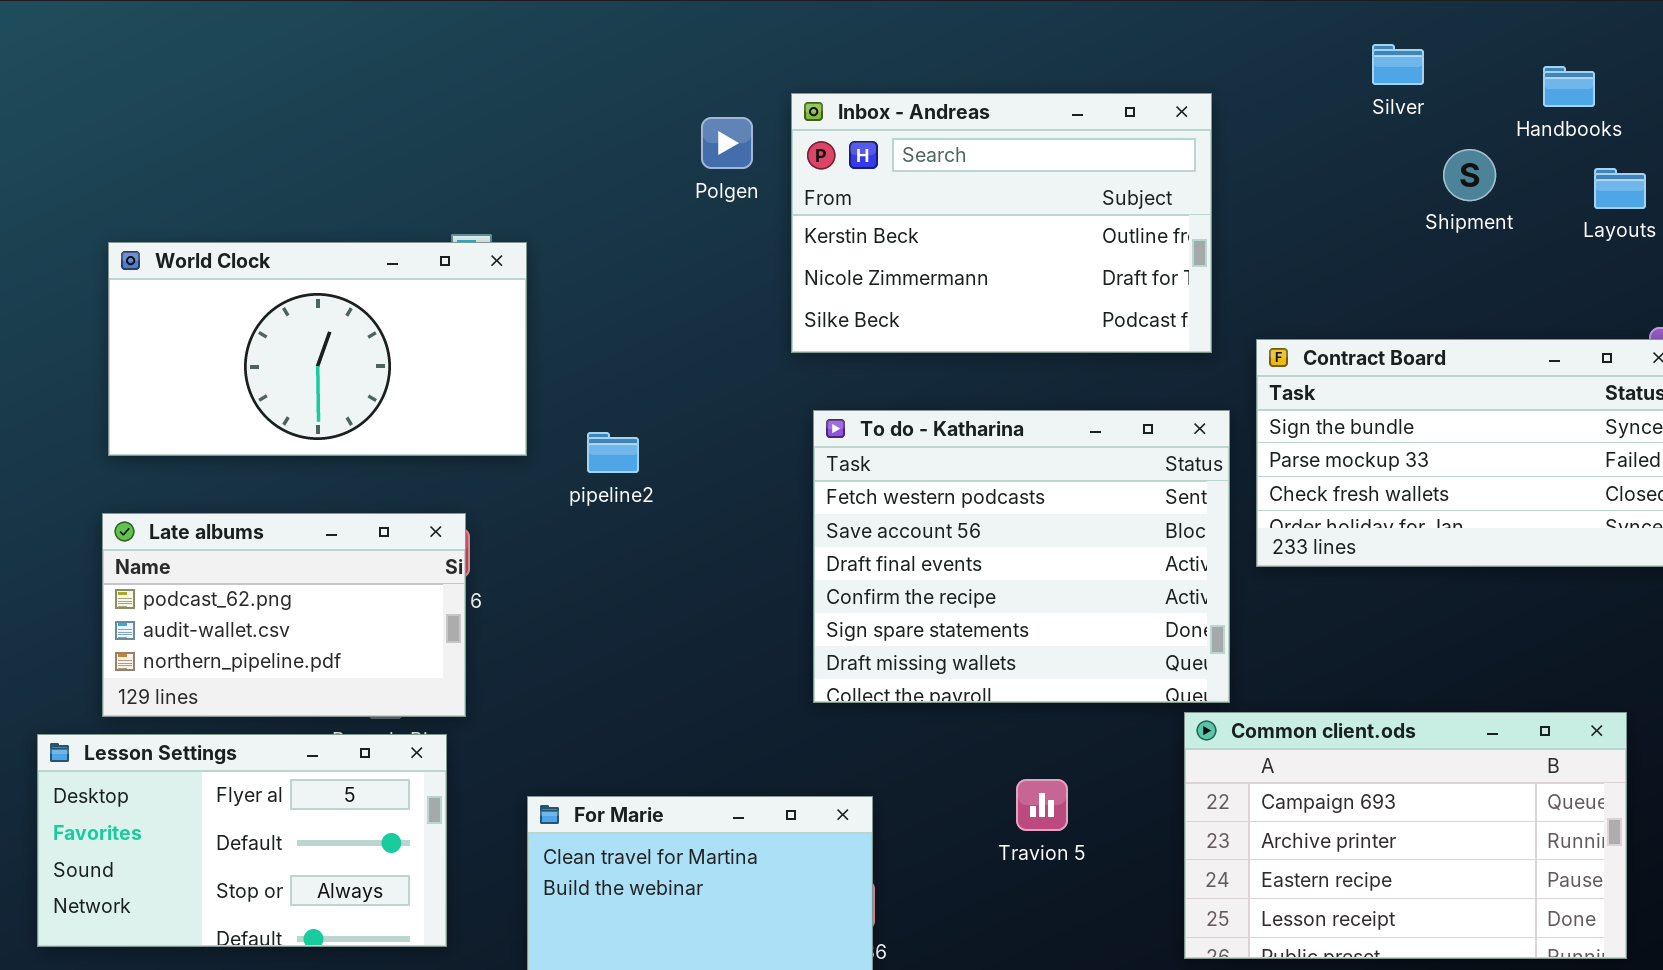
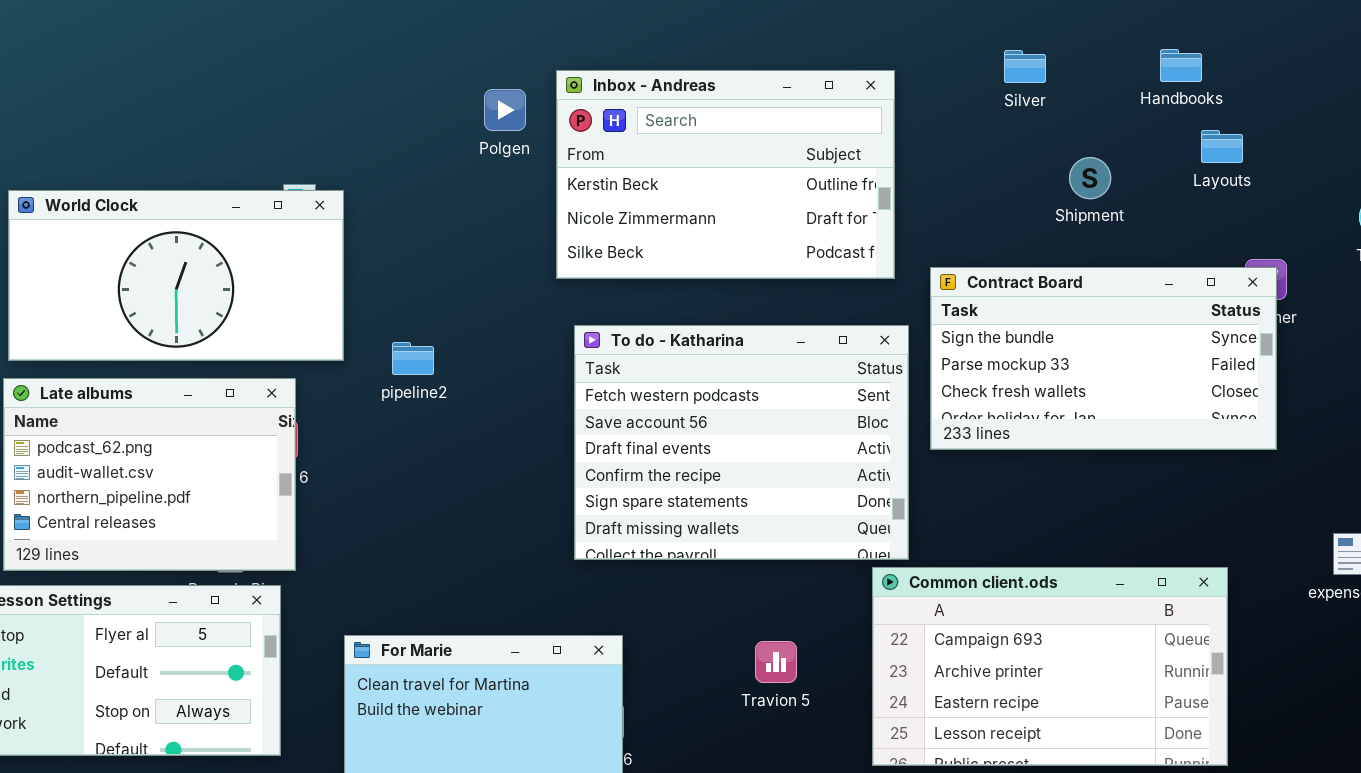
Silver: [1372,44,1424,85] -> [1004,50,1046,83], moved
Shipment: [1443,149,1496,201] -> [1069,157,1111,199], moved
Late albums: [102,513,466,717] -> [3,378,296,571], resized
Travion 5: [1016,779,1068,831] -> [755,641,797,683], moved

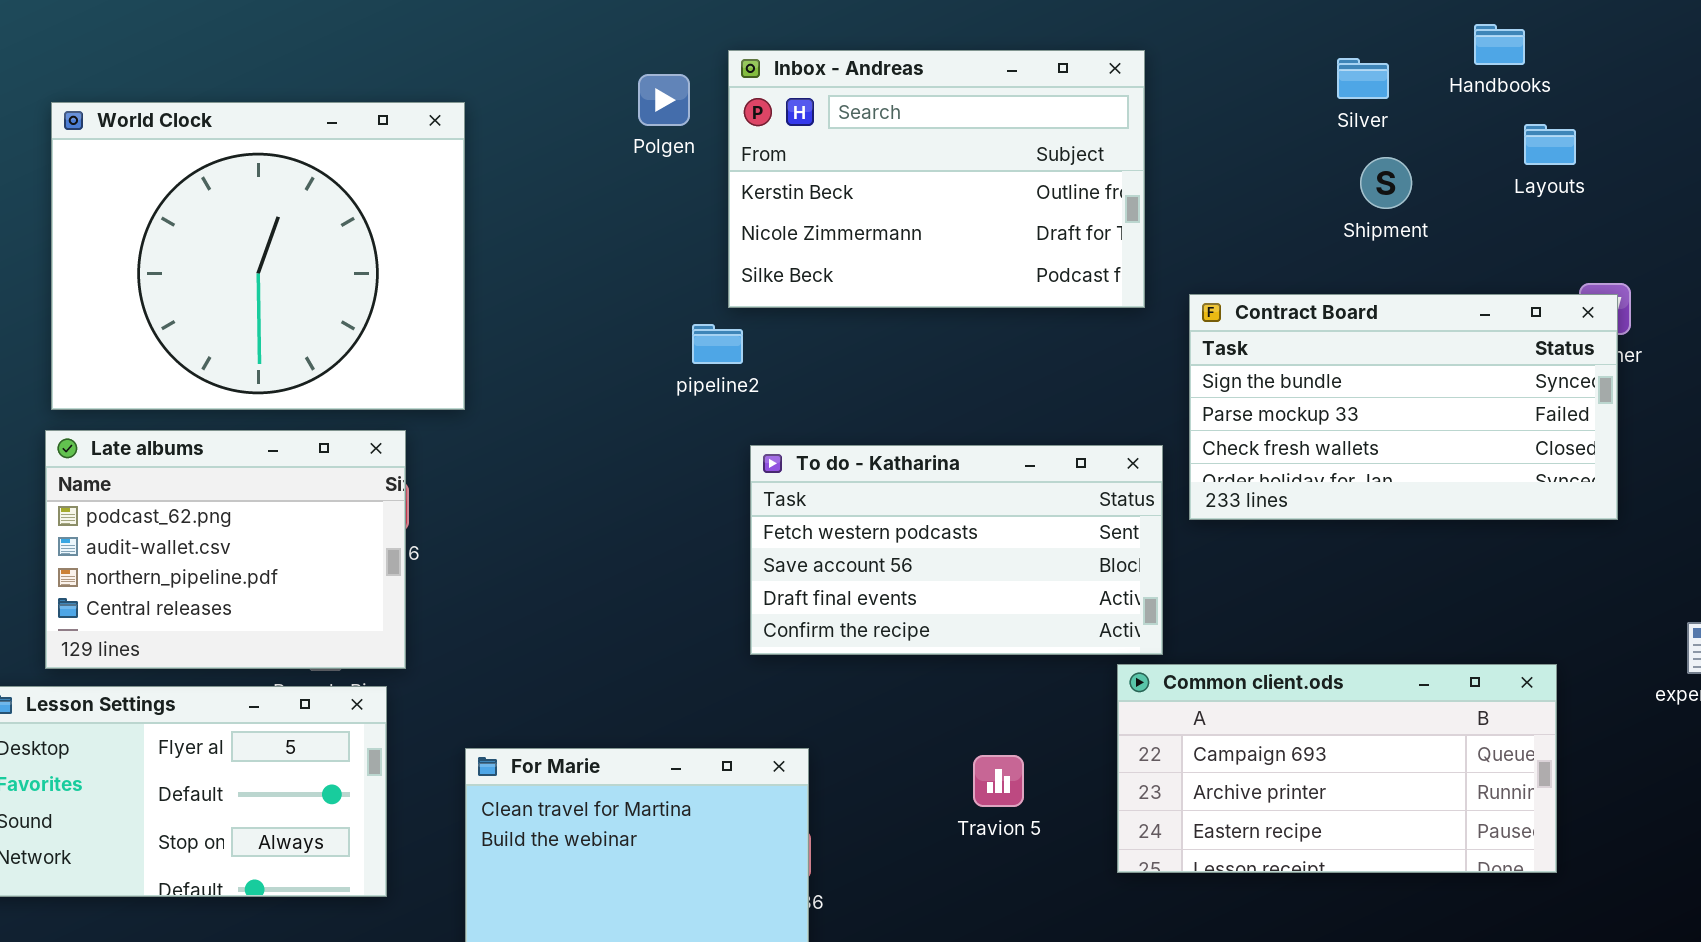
Silver: [1004,50,1046,83] -> [1337,58,1389,99], moved
World Clock: [8,190,344,361] -> [51,102,465,410], resized
To do - Katharina: [574,325,909,560] -> [750,445,1163,655], resized
pipeline2: [392,342,434,375] -> [692,324,743,364], moved
Common client.ods: [872,567,1228,766] -> [1117,664,1557,873], resized

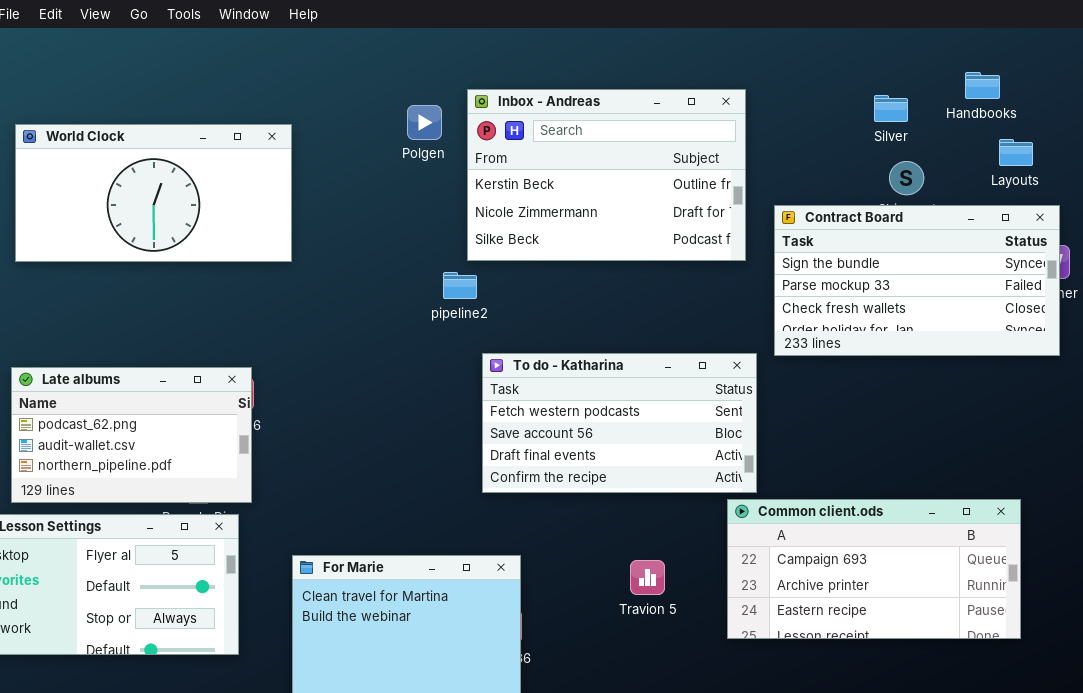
World Clock: [51,102,465,410] -> [15,124,292,262], resized
Contract Board: [1189,294,1618,520] -> [774,205,1060,356], moved
Late albums: [45,430,406,669] -> [11,367,252,503], resized

